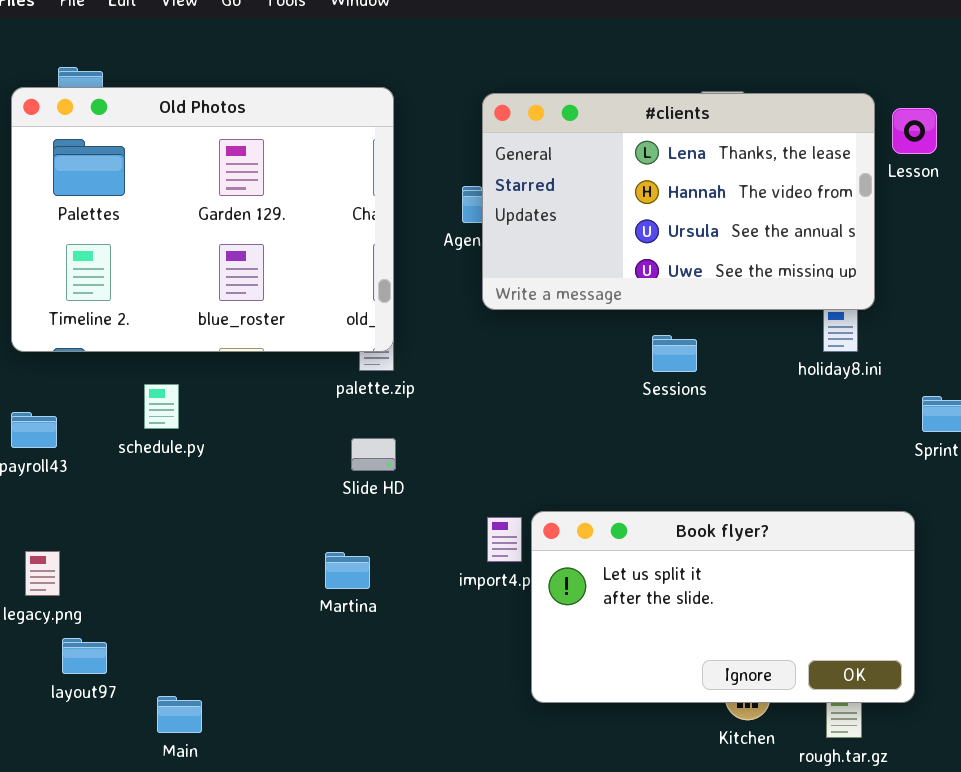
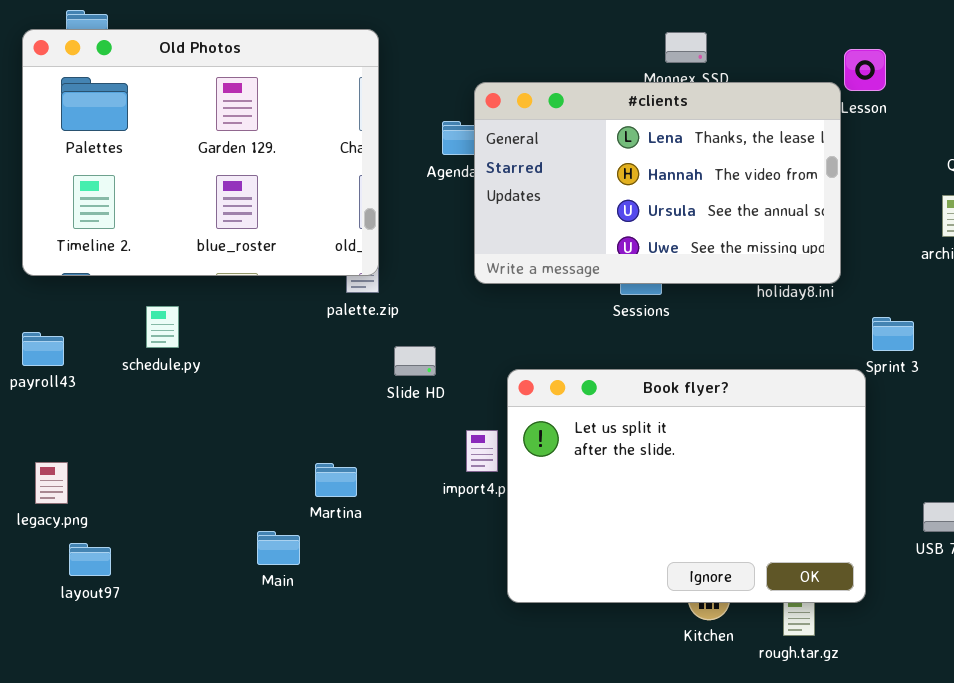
#clients: [482,93,875,310] -> [474,82,841,284], moved
Slide HD: [351,438,396,471] -> [394,346,436,376], moved
Book flyer?: [531,511,915,703] -> [507,369,866,603], resized
Main: [157,696,202,733] -> [257,531,300,565], moved

